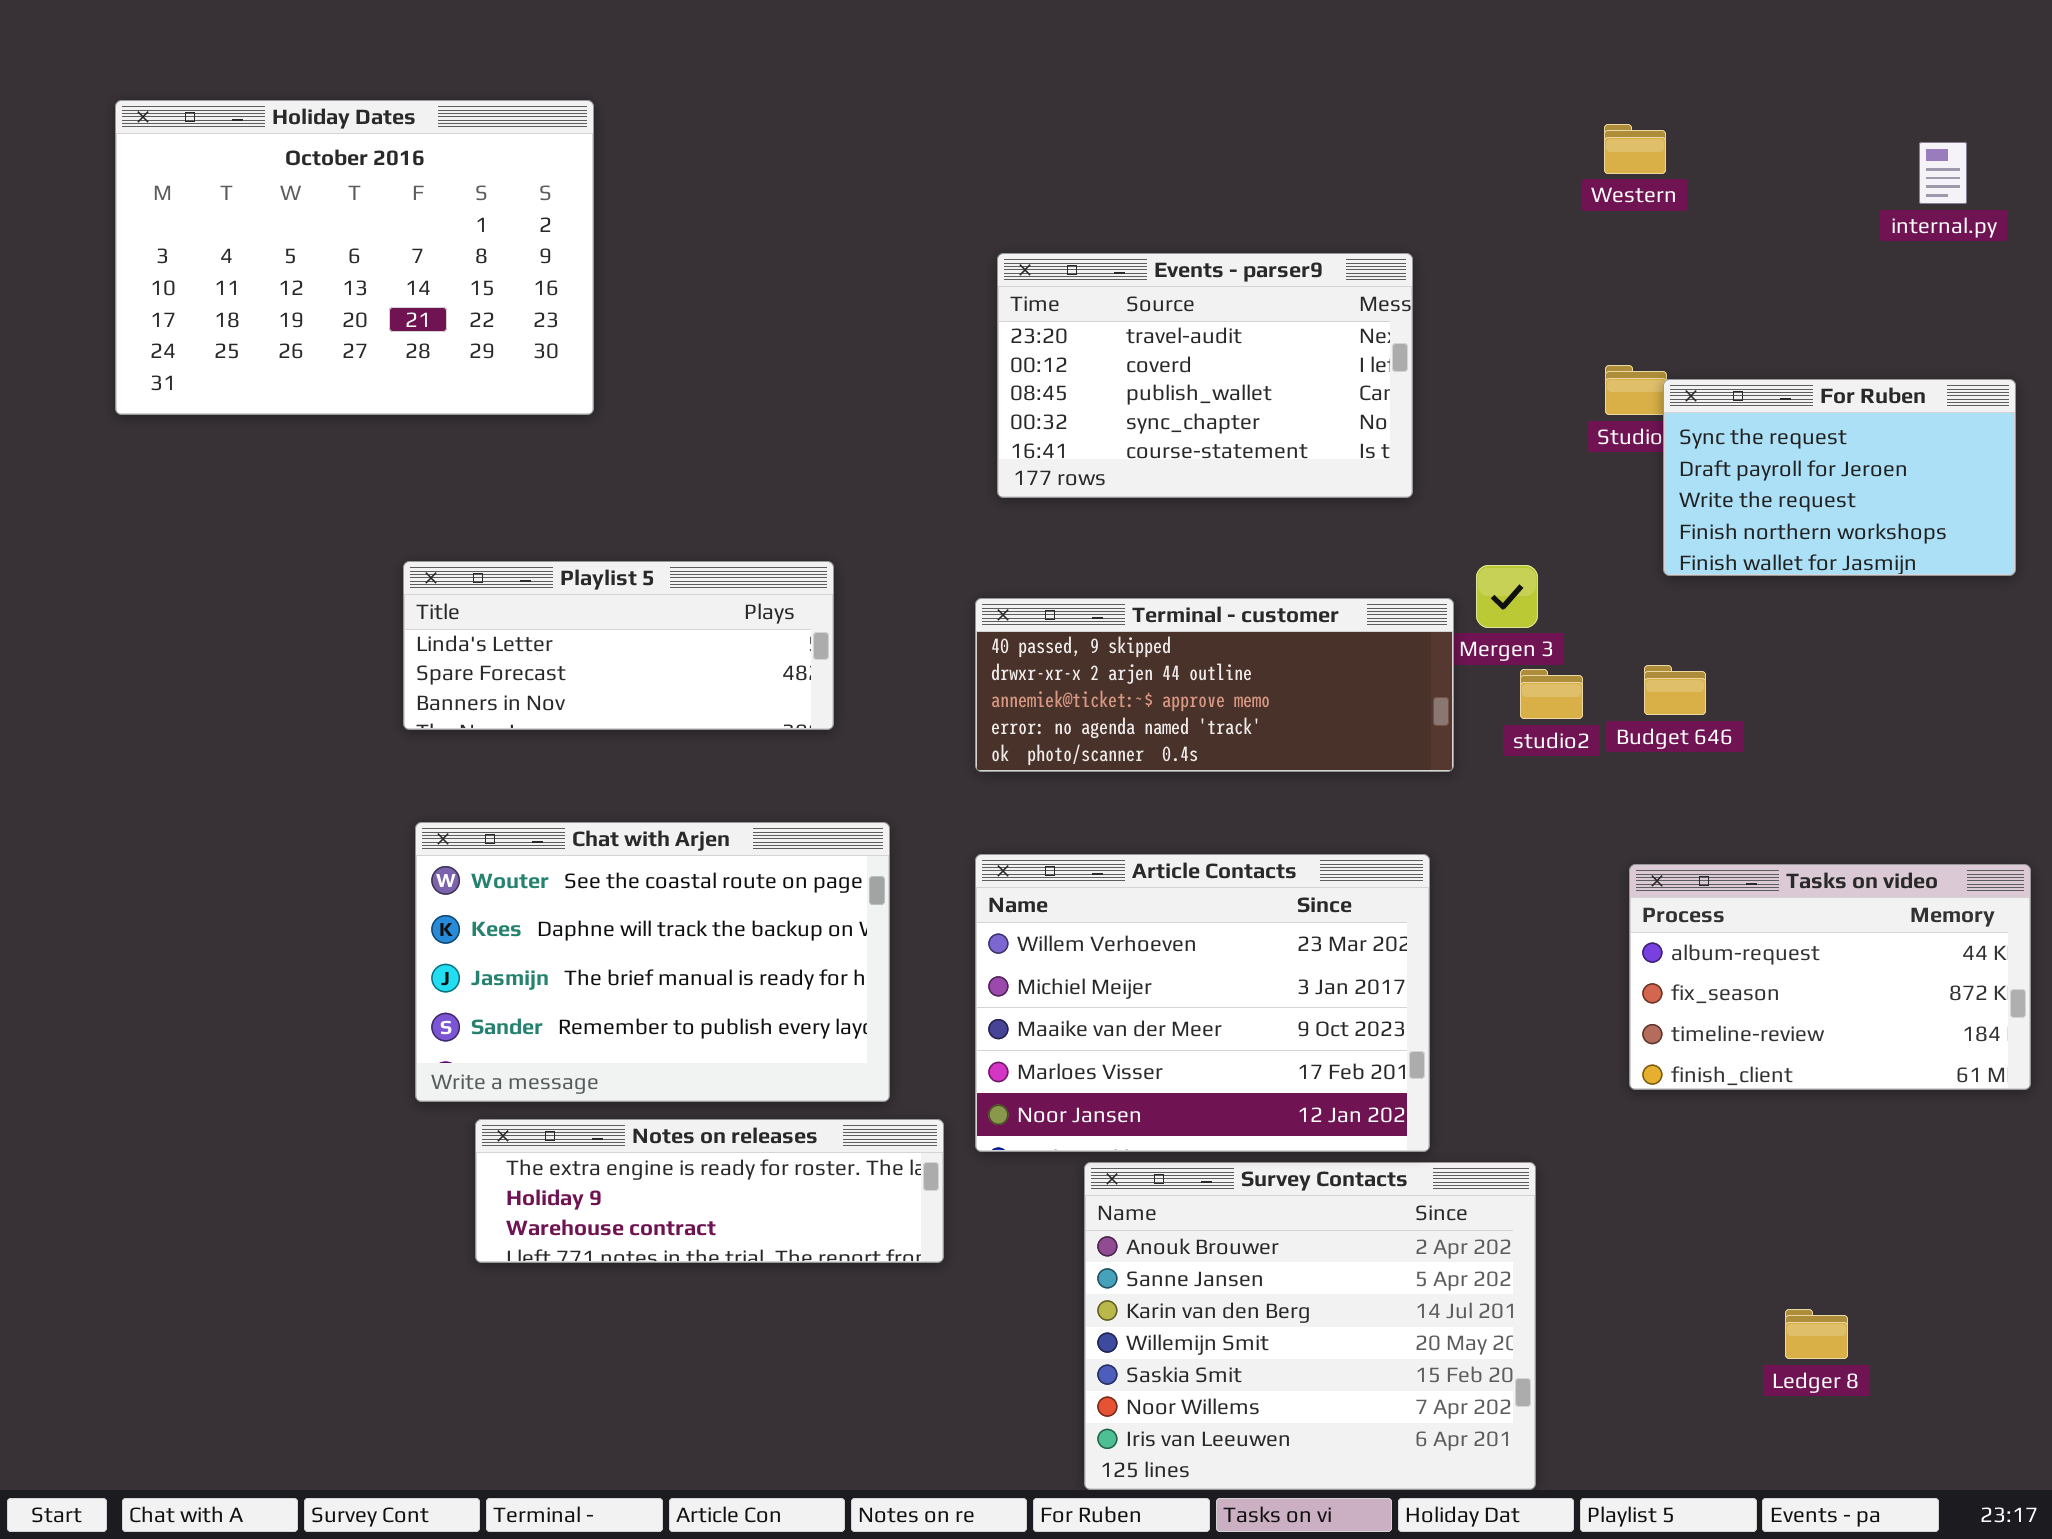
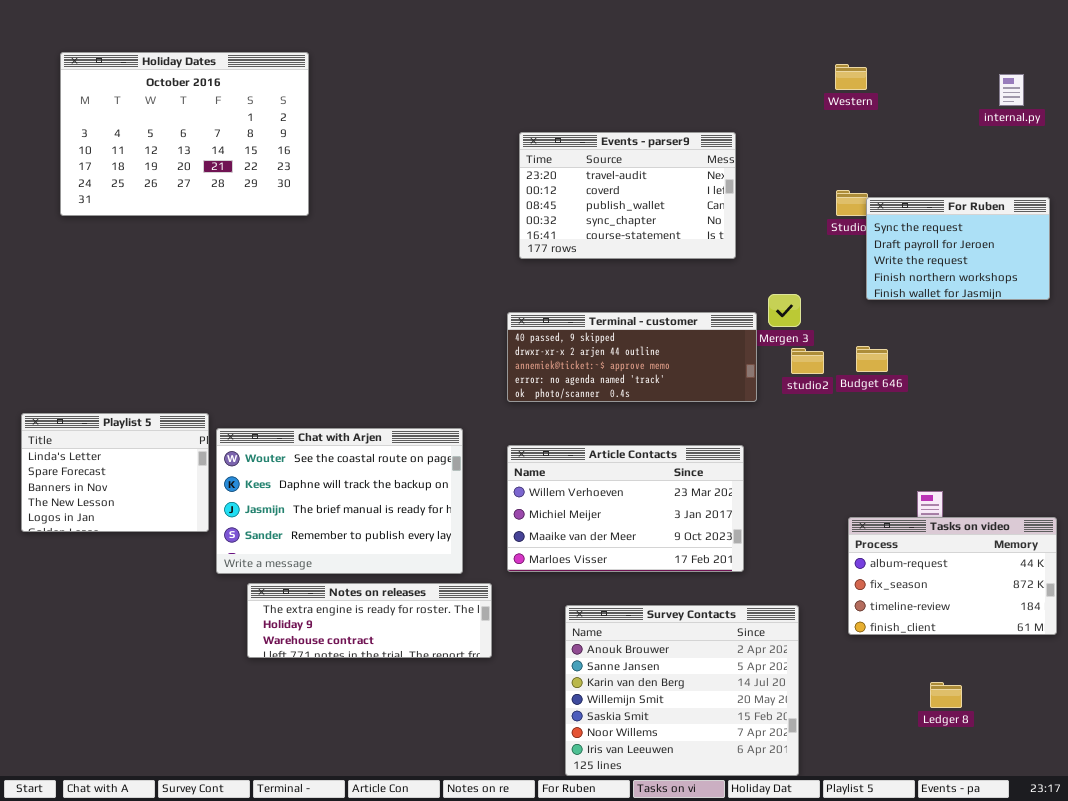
Playlist 5: [403,561,834,730] -> [21,413,209,532], moved, resized
Article Contacts: [975,854,1430,1152] -> [507,445,744,572], resized
Tasks on video: [1629,864,2031,1090] -> [848,517,1057,635], moved

